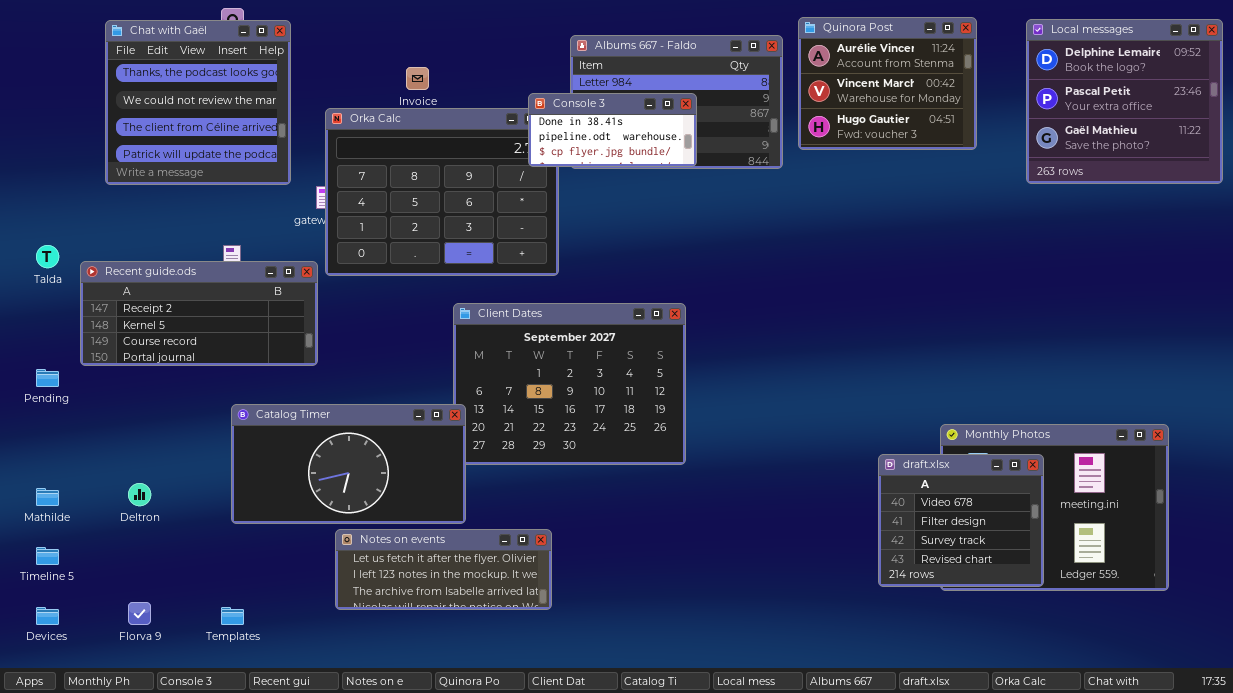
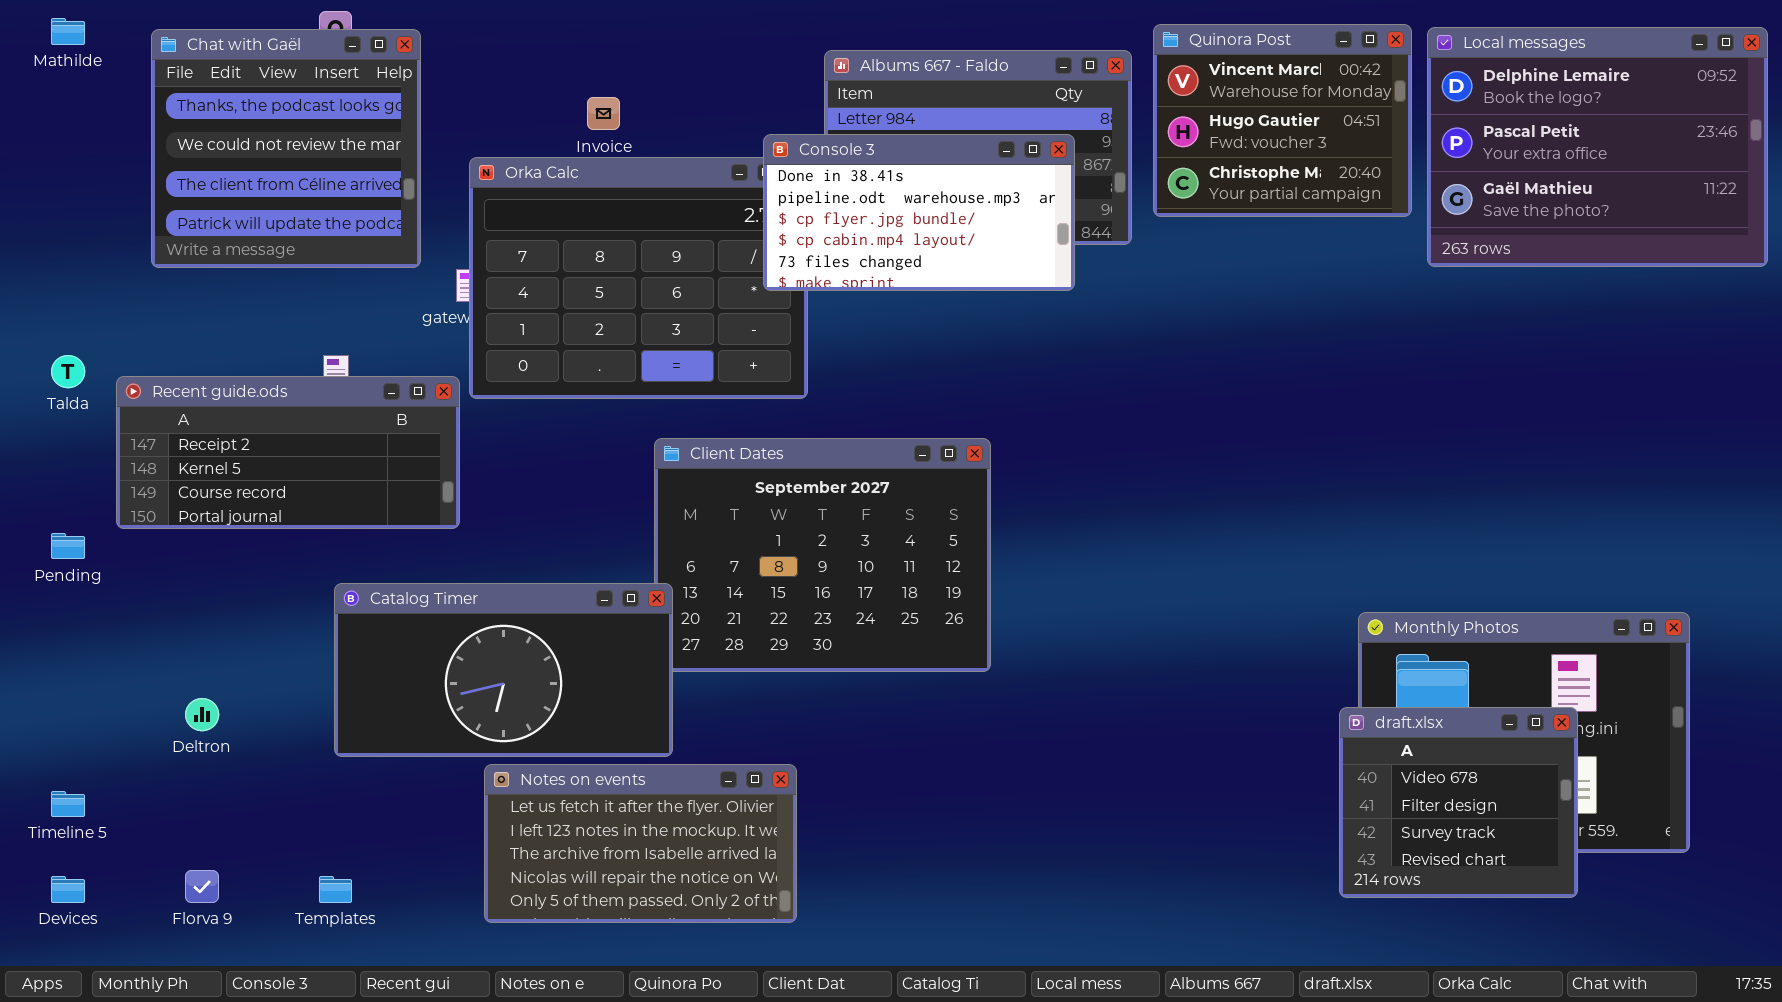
Quinora Post: [798,17,977,150] -> [1153,24,1412,217], scrolled down 1 row
Local messages: [1026,19,1223,184] -> [1427,27,1768,267], resized
Console 3: [528,93,697,167] -> [763,134,1075,291], resized
draft.xlsx: [878,454,1044,587] -> [1339,707,1578,898], moved
Mathilde: [36,488,59,506] -> [51,18,85,45], moved
Notes on events: [335,529,552,610] -> [484,764,797,923], resized

